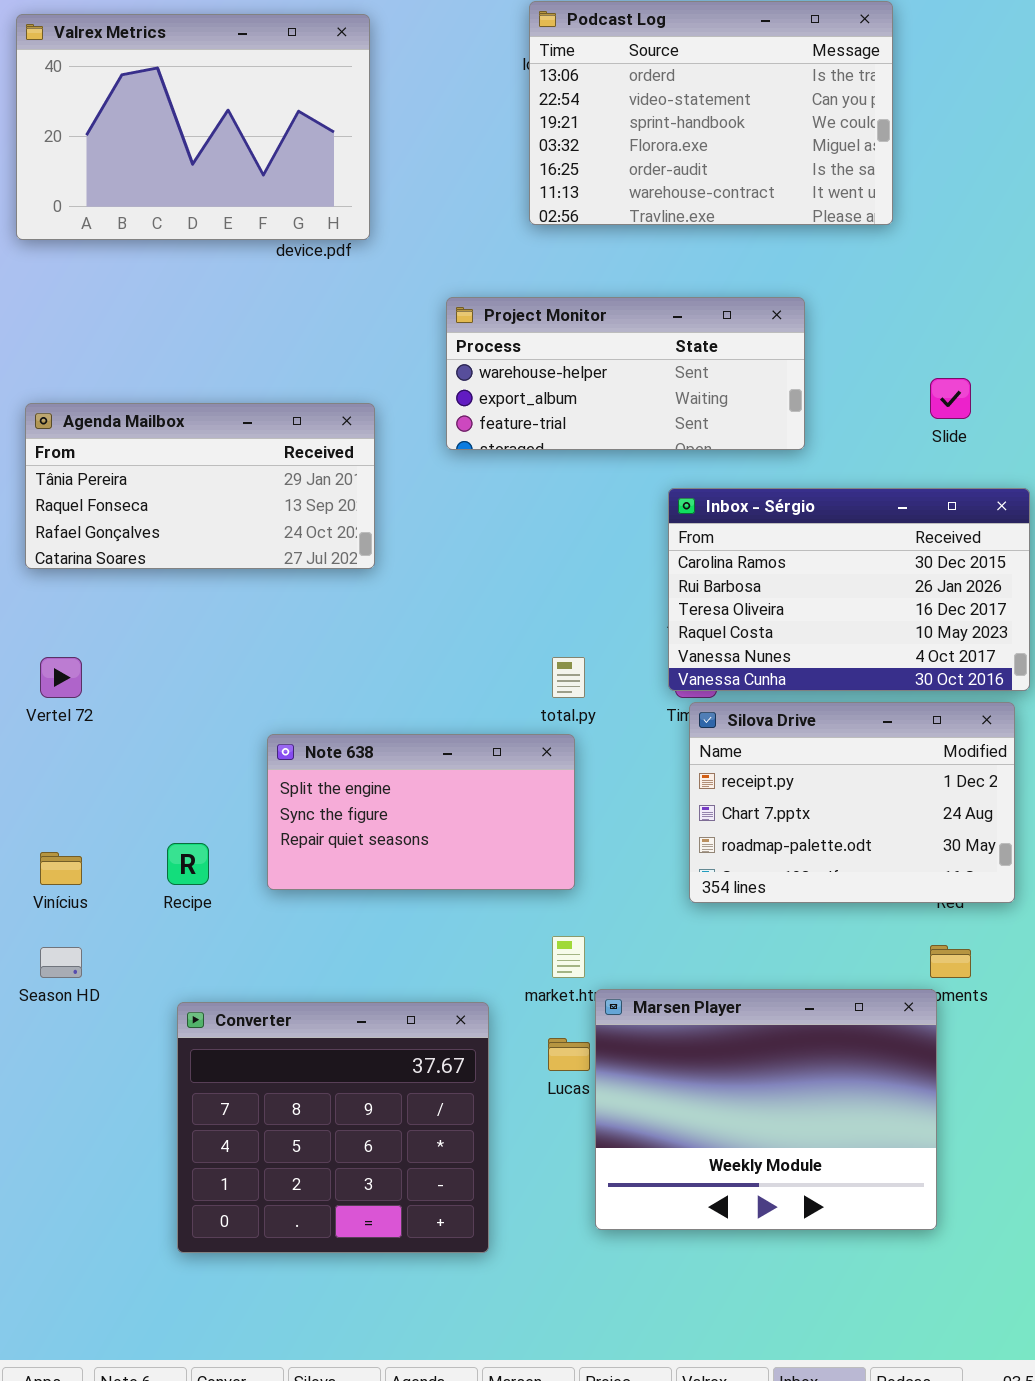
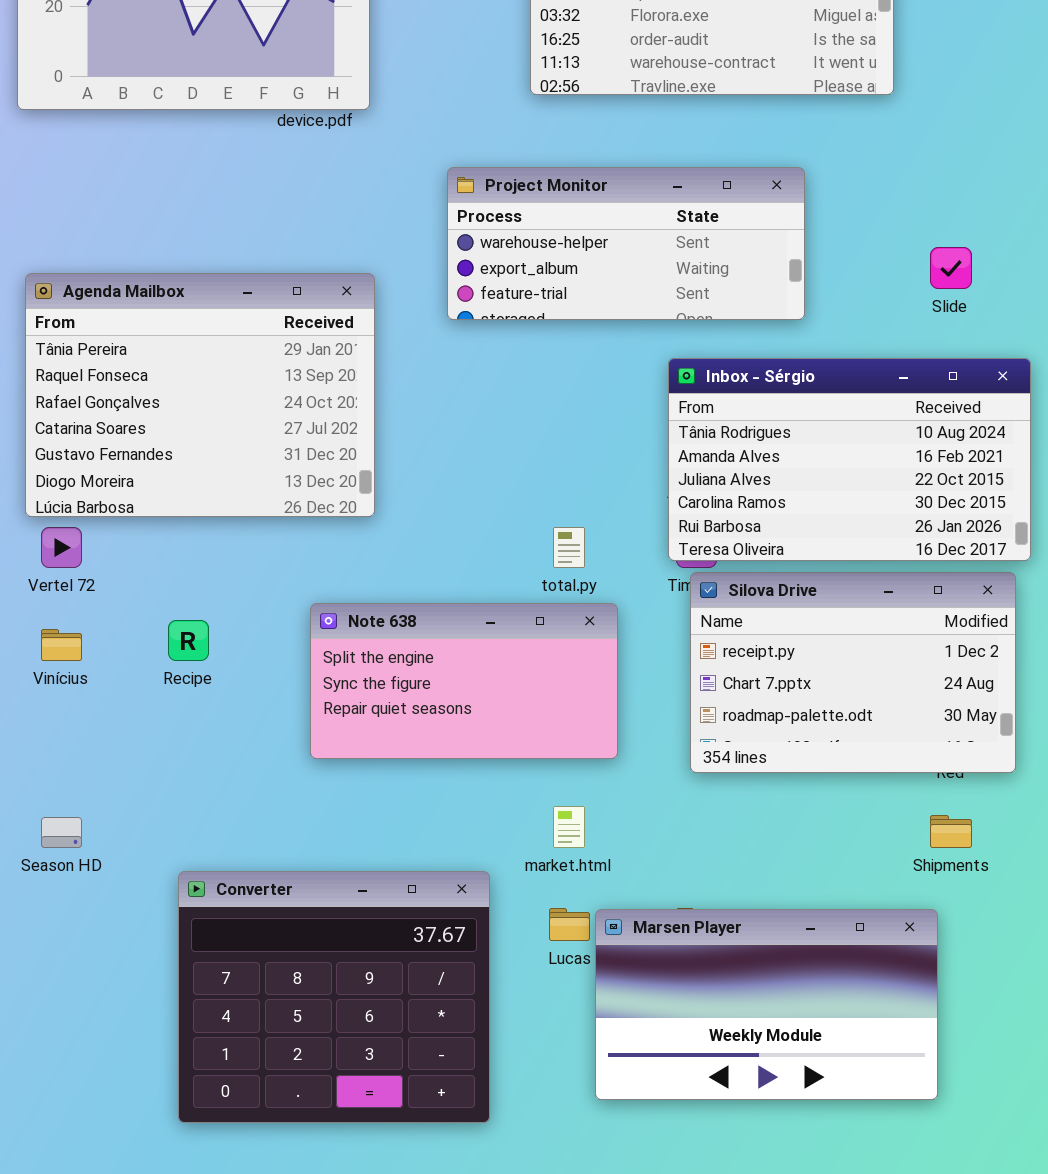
Agenda Mailbox: [25,403,375,569] -> [25,273,375,517], resized
Inbox - Sérgio: [668,488,1030,691] -> [668,358,1031,561], scrolled up 3 rows
Note 638: [267,734,575,890] -> [310,603,618,759], moved
Recipe: [167,843,209,885] -> [168,620,209,661], moved
Vinícius: [40,852,82,885] -> [41,629,82,661], moved
Marsen Player: [595,989,937,1230] -> [595,909,938,1100], resized

